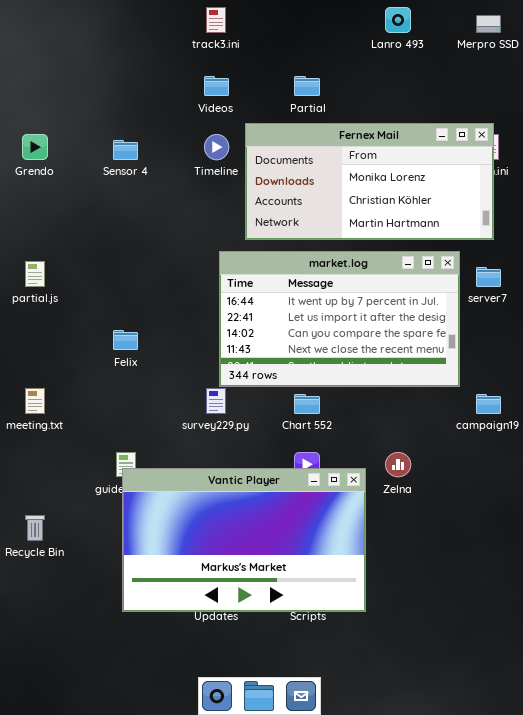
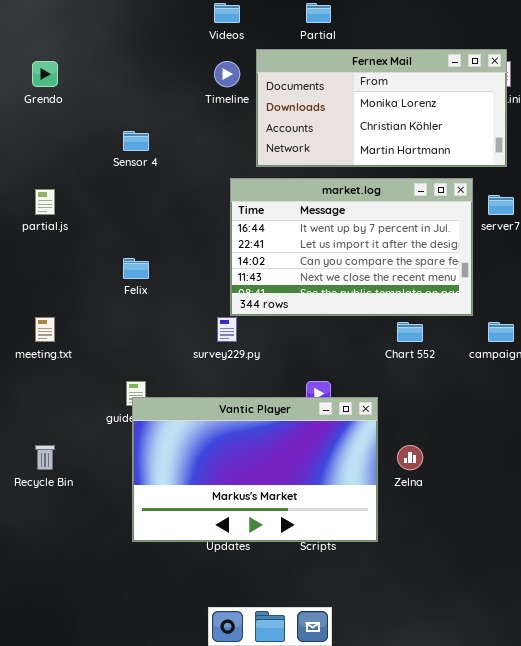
Sensor 4: [113,140,138,160] -> [123,131,149,151], moved
Chart 552: [294,394,320,414] -> [397,322,423,342], moved
Zelna: [385,452,411,477] -> [397,445,423,470], moved

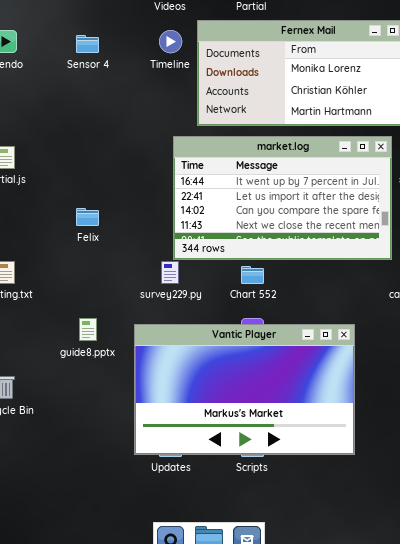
Sensor 4: [123,131,149,151] -> [76,35,99,53], moved
Chart 552: [397,322,423,342] -> [241,266,264,284], moved
Vantic Player: [132,397,378,542] -> [134,324,355,455], moved

